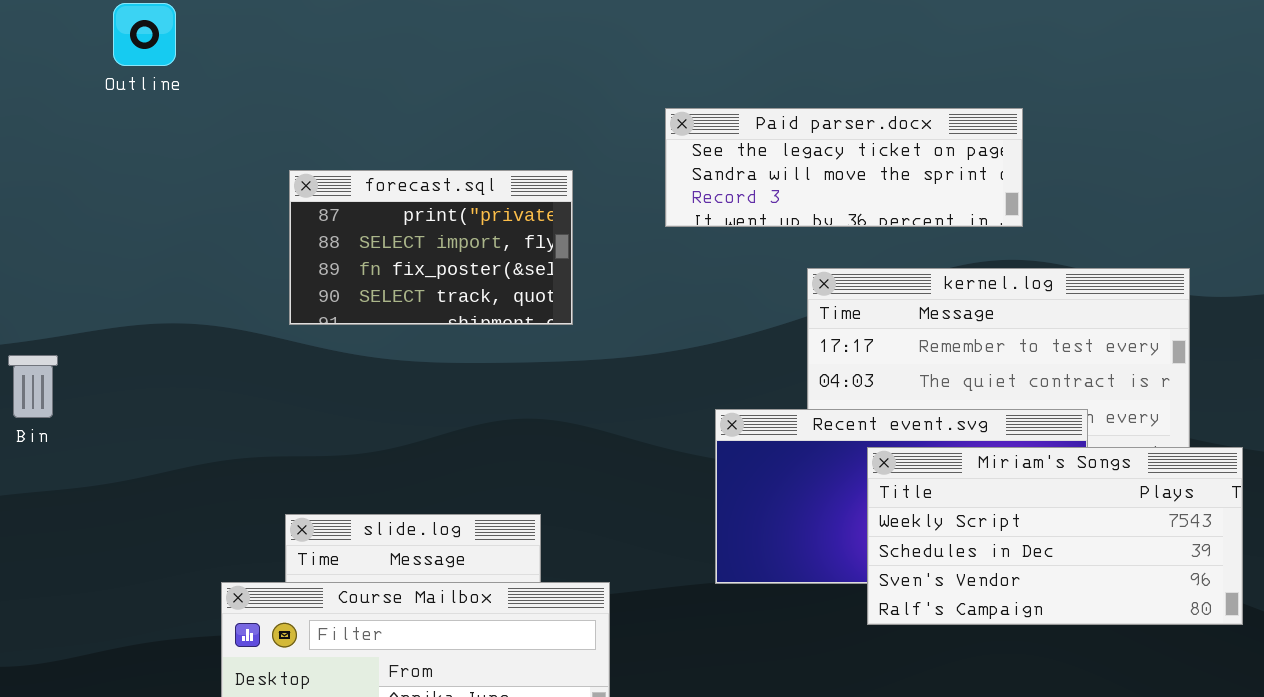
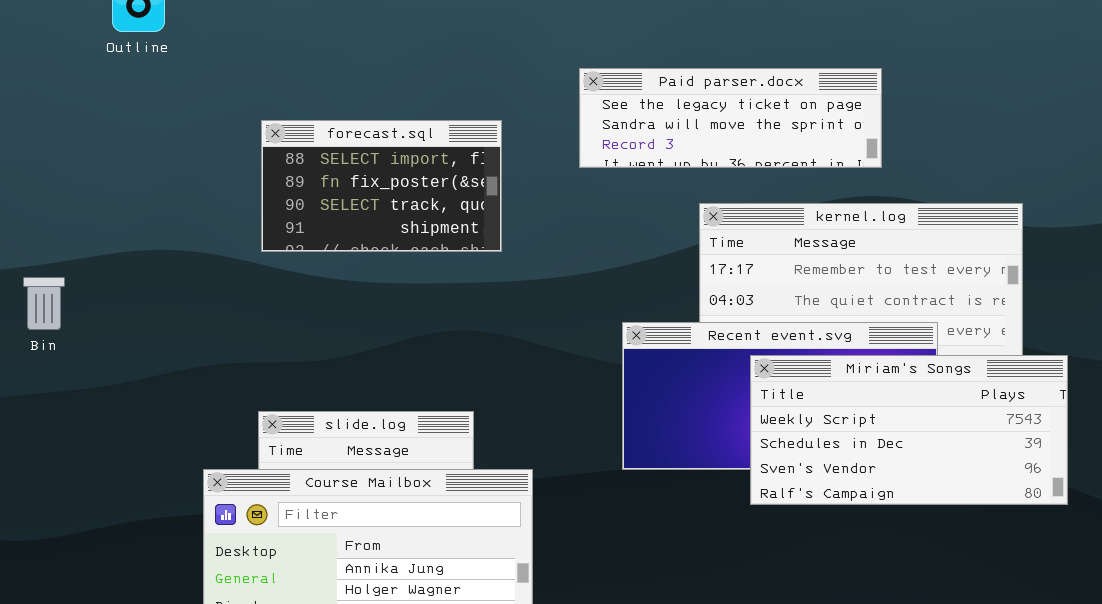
forecast.sql: [289,170,573,325] -> [261,120,502,252], scrolled down 1 row

